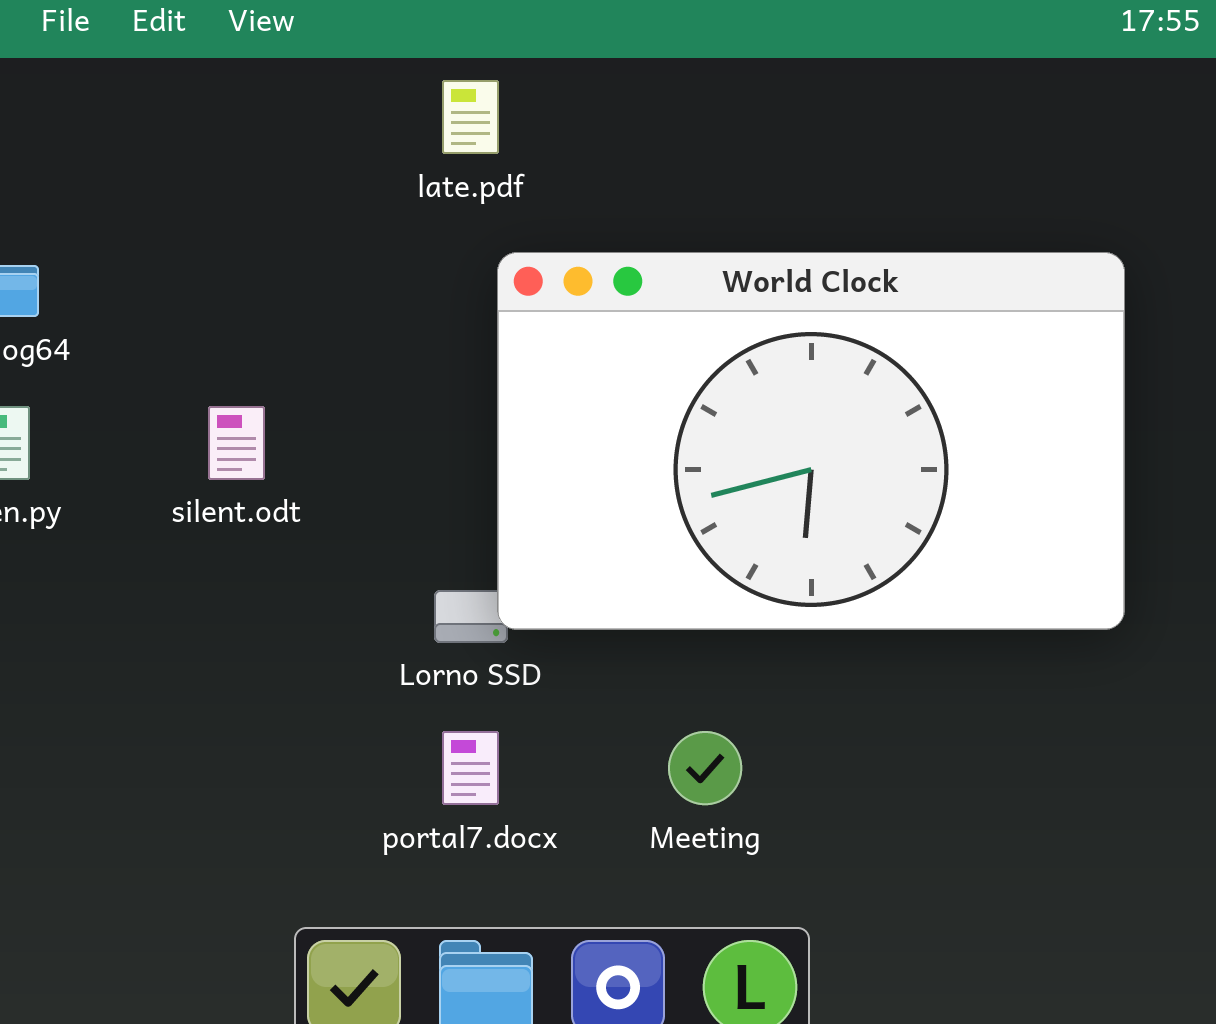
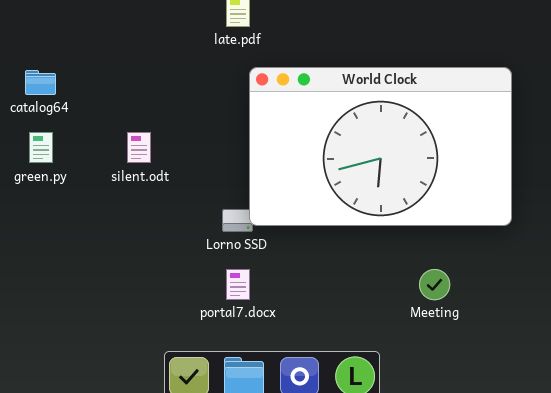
Meeting: [668,731,742,805] -> [419,269,450,300], moved

